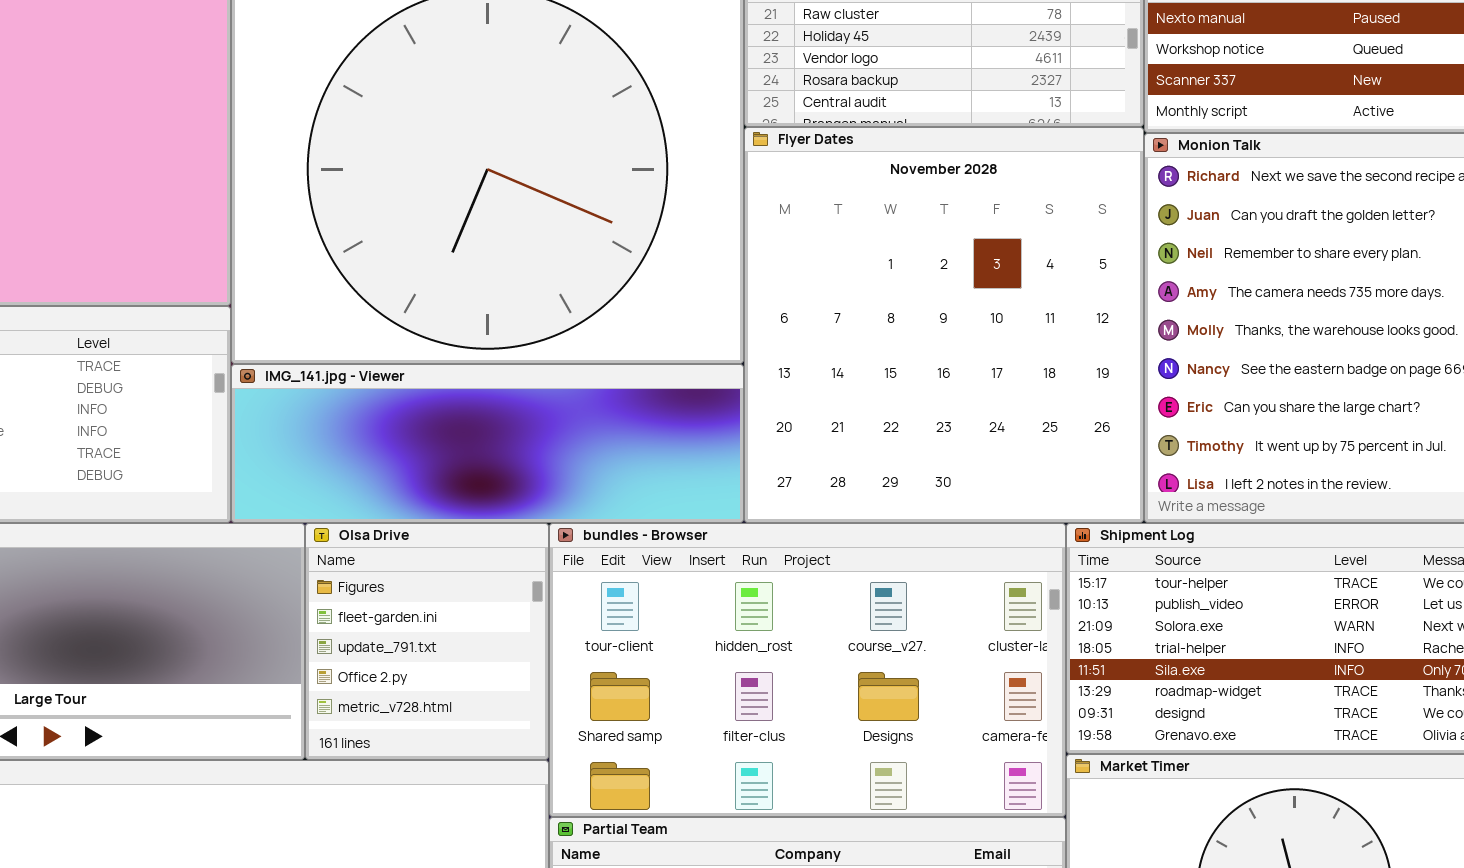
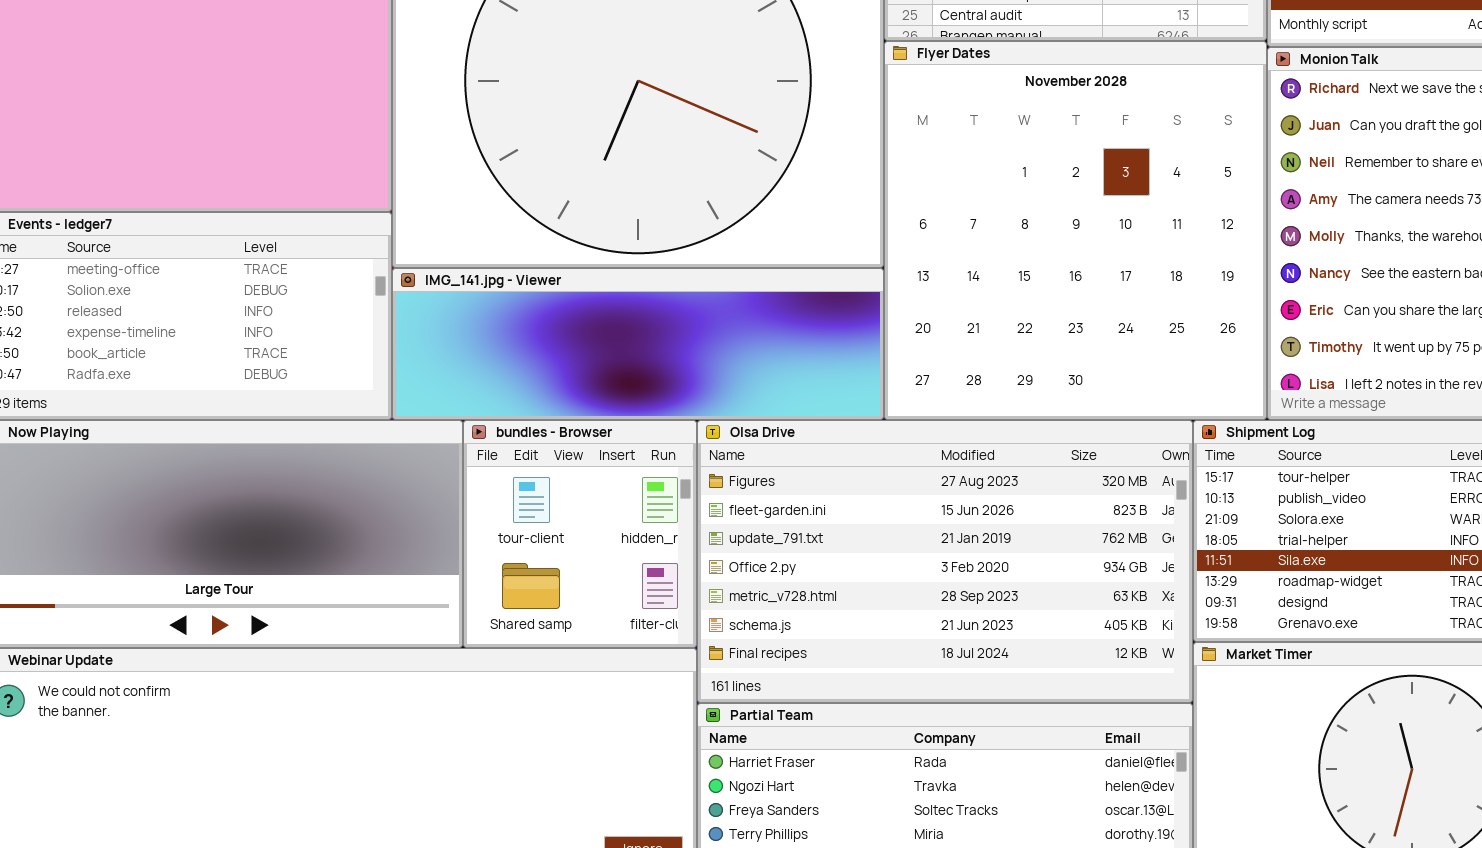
Olsa Drive: [305,523,549,760] -> [697,420,1193,703], moved, resized
bundles - Browser: [549,523,1066,817] -> [463,420,697,648], moved, resized

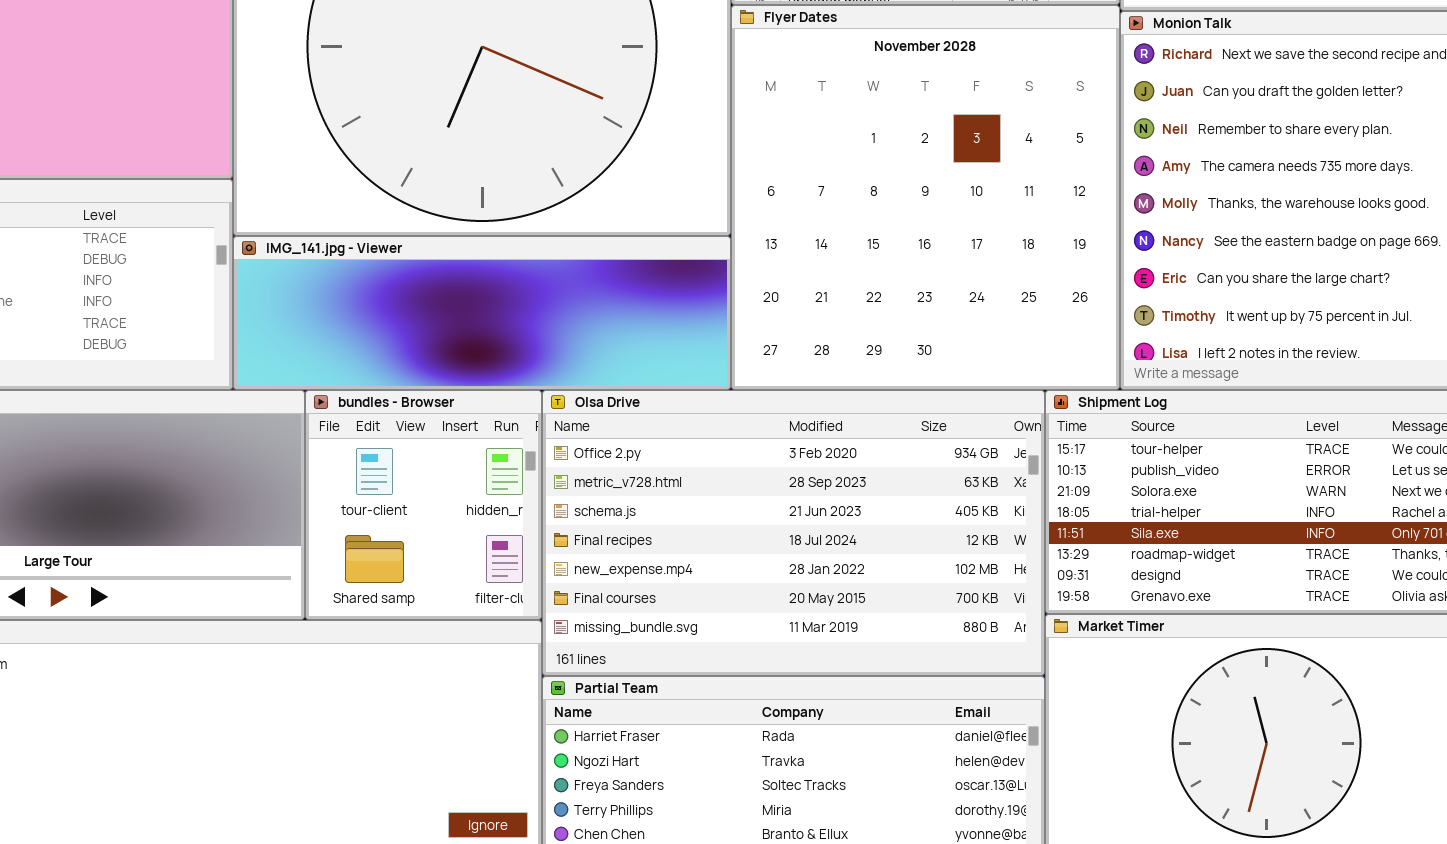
Olsa Drive: [697,420,1193,703] -> [542,390,1045,676], scrolled down 3 rows

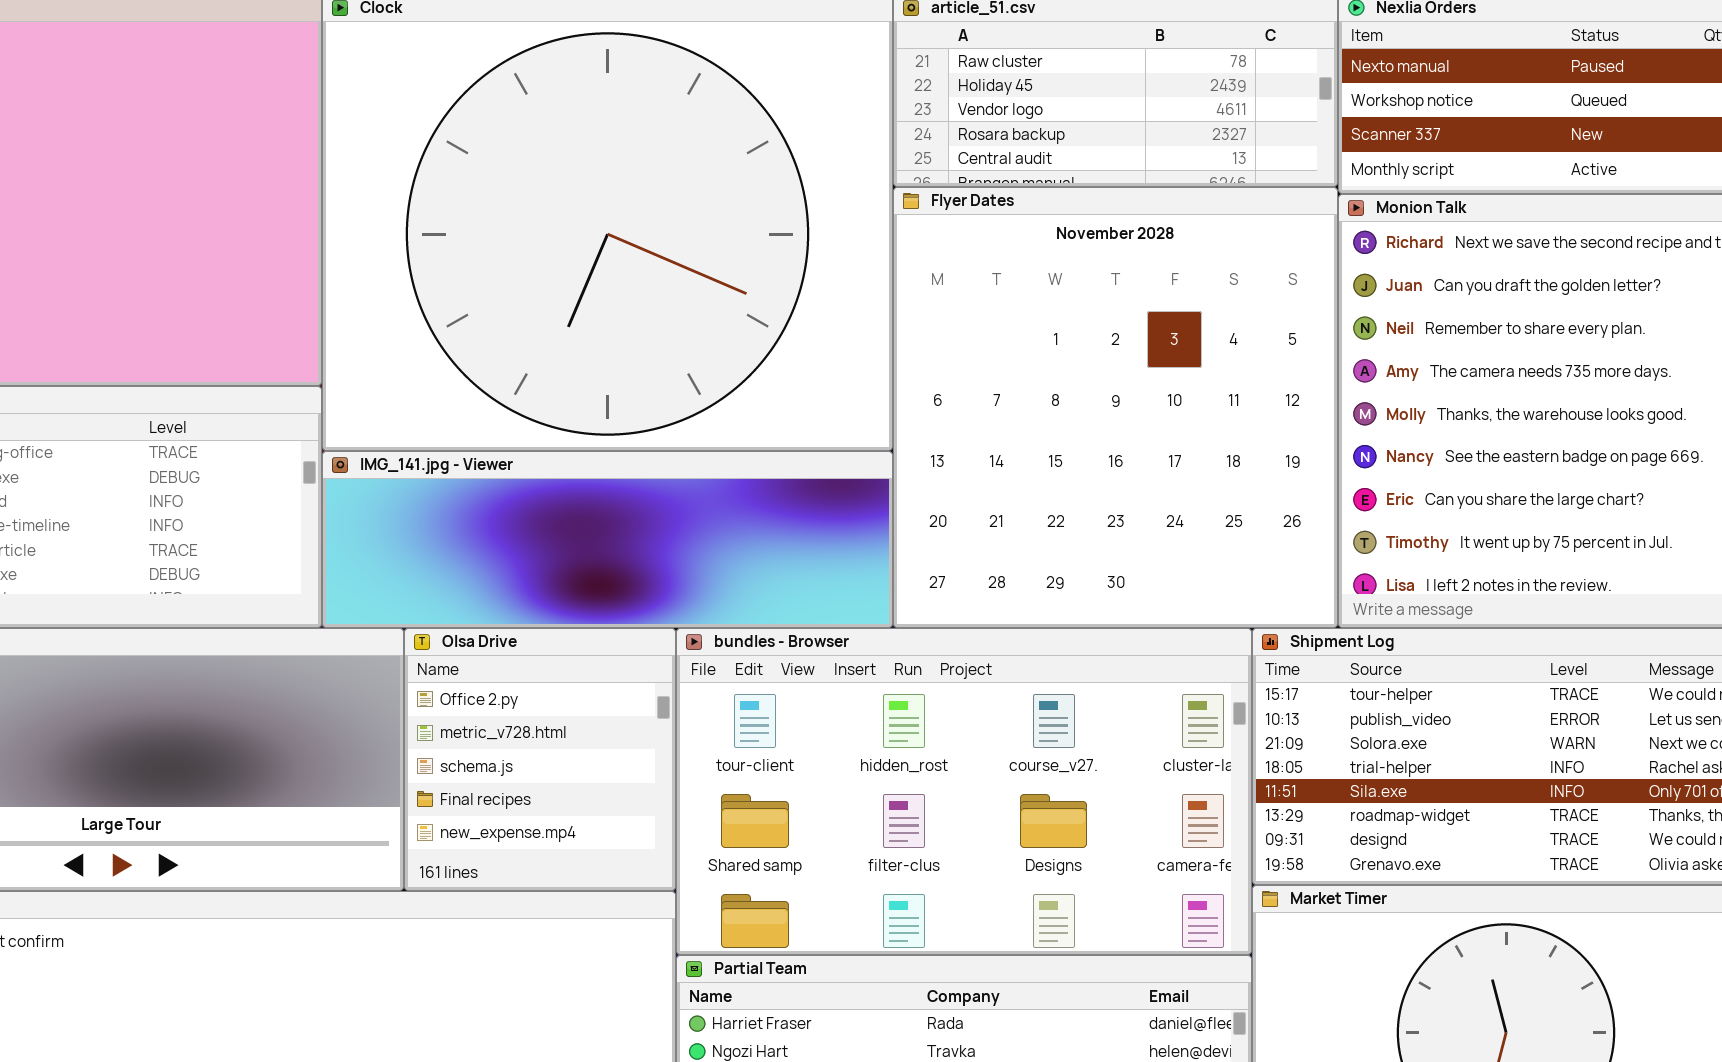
bundles - Browser: [305,390,542,620] -> [676,628,1252,955], moved, resized
Olsa Drive: [542,390,1045,676] -> [404,628,676,891], moved, resized

